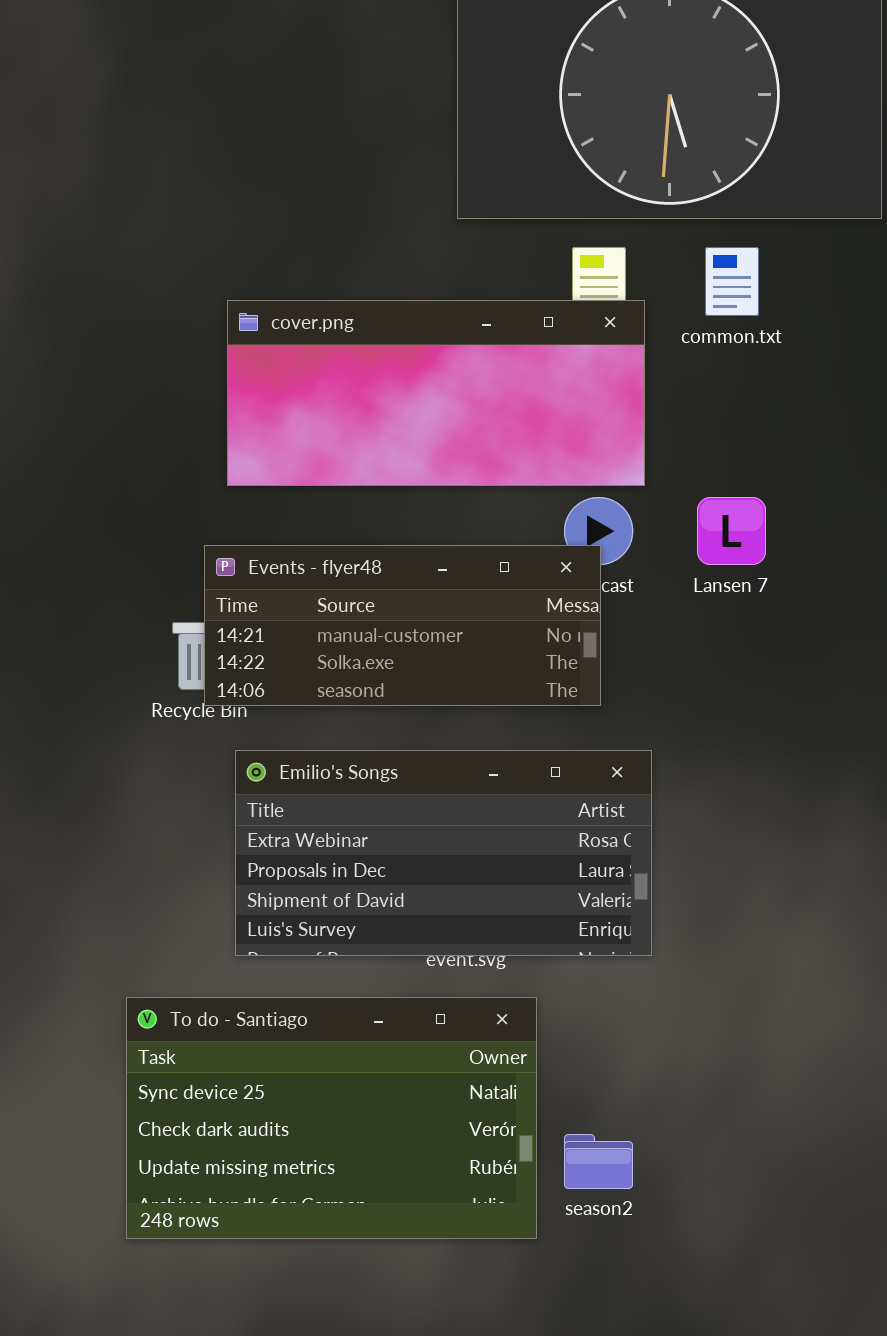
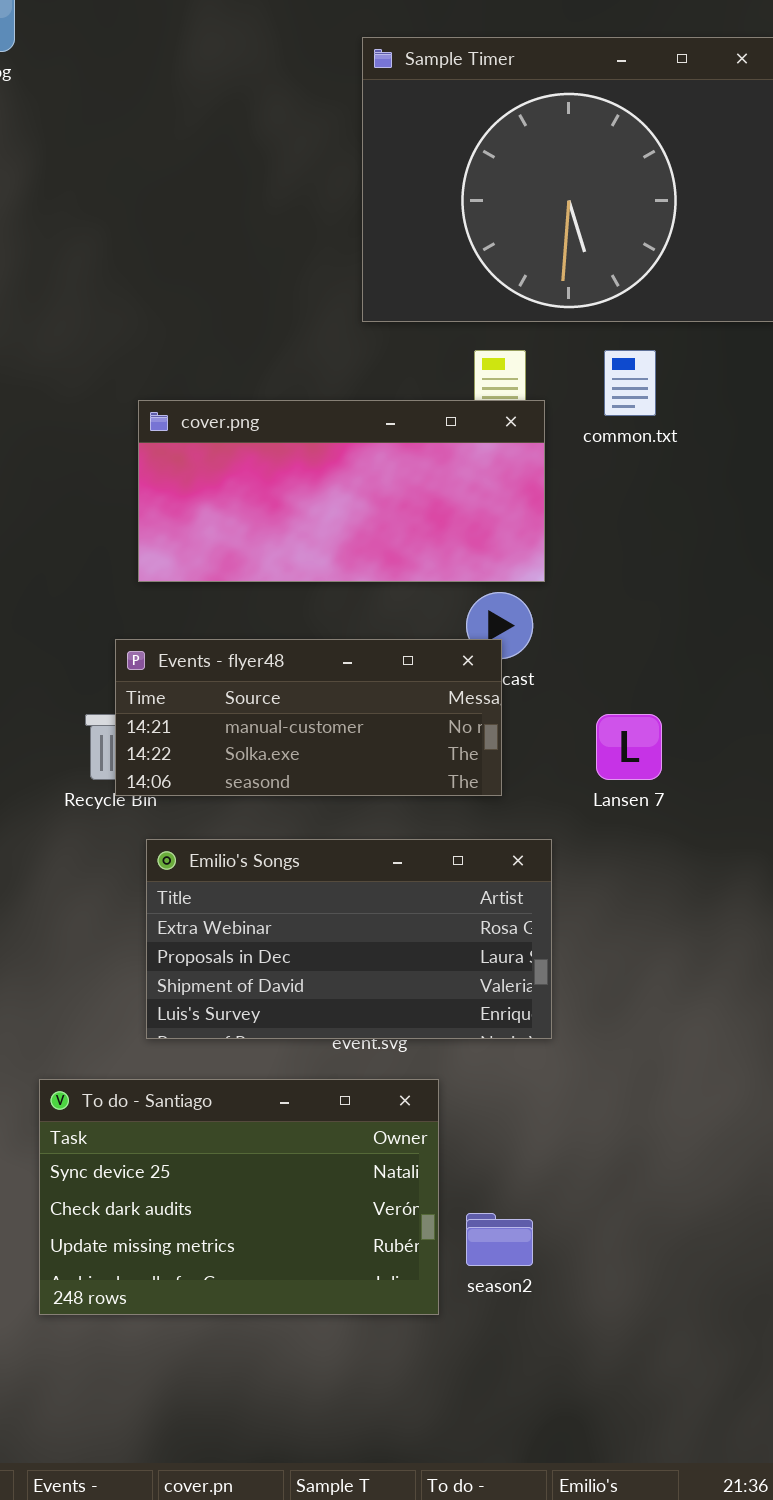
Lansen 7: [697,497,766,565] -> [596,714,662,780], moved

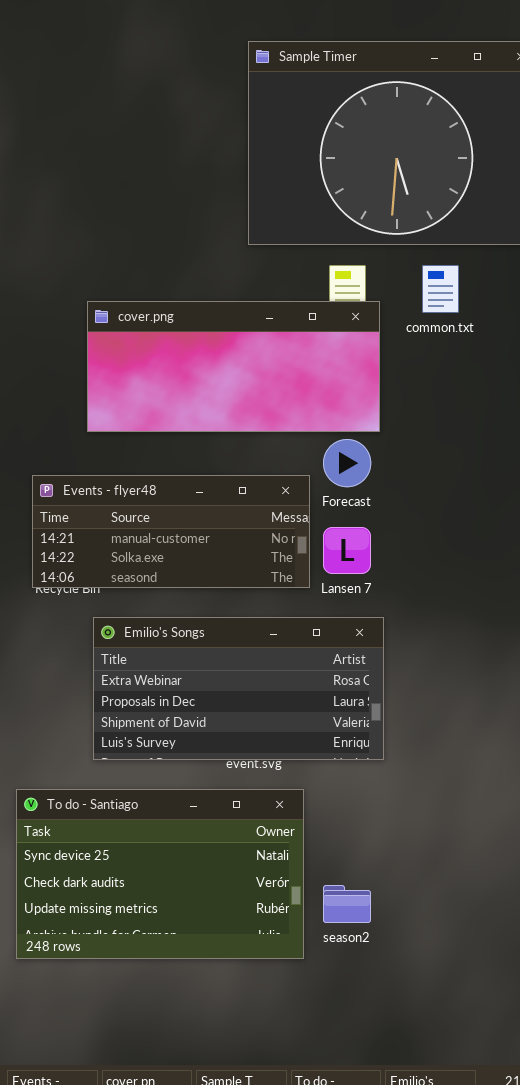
Events - flyer48: [115,639,502,796] -> [32,475,310,588], moved
Lansen 7: [596,714,662,780] -> [323,527,371,574], moved

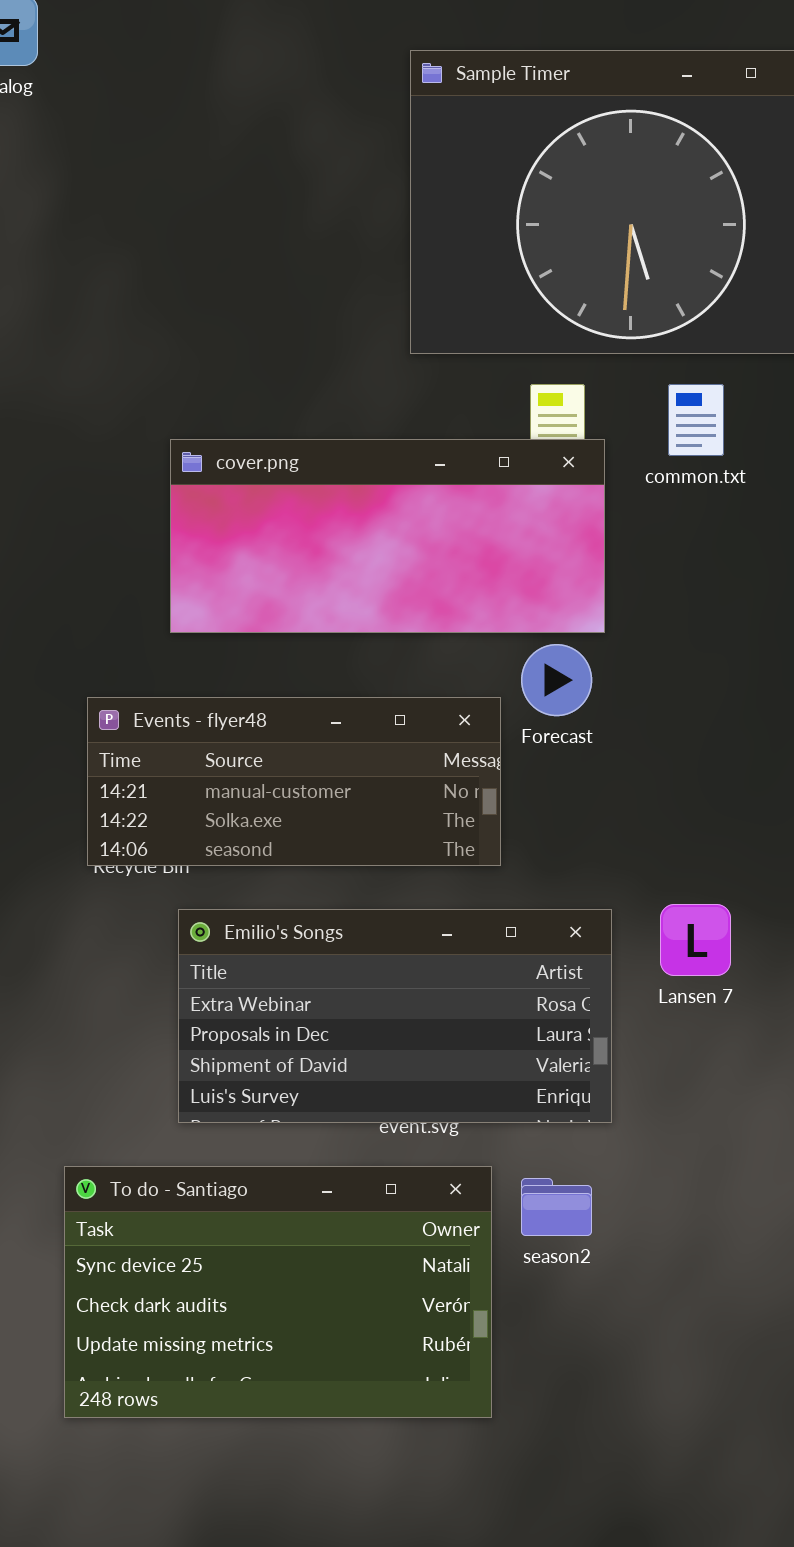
Lansen 7: [323,527,371,574] -> [660,904,731,976], moved
season2: [323,885,371,923] -> [521,1178,592,1236], moved

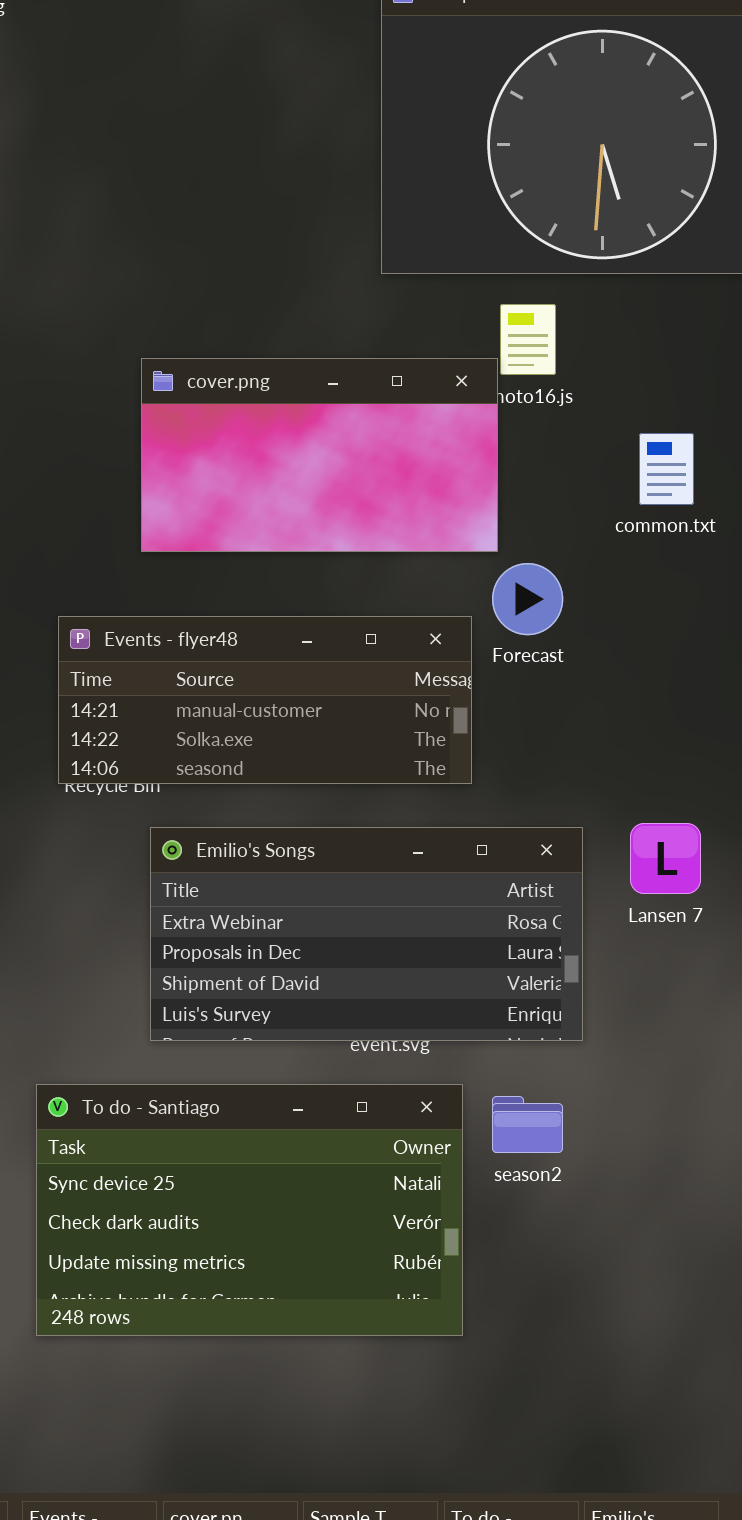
common.txt: [668,384,724,456] -> [639,433,694,505], moved
cover.png: [170,439,605,633] -> [141,358,498,552], resized

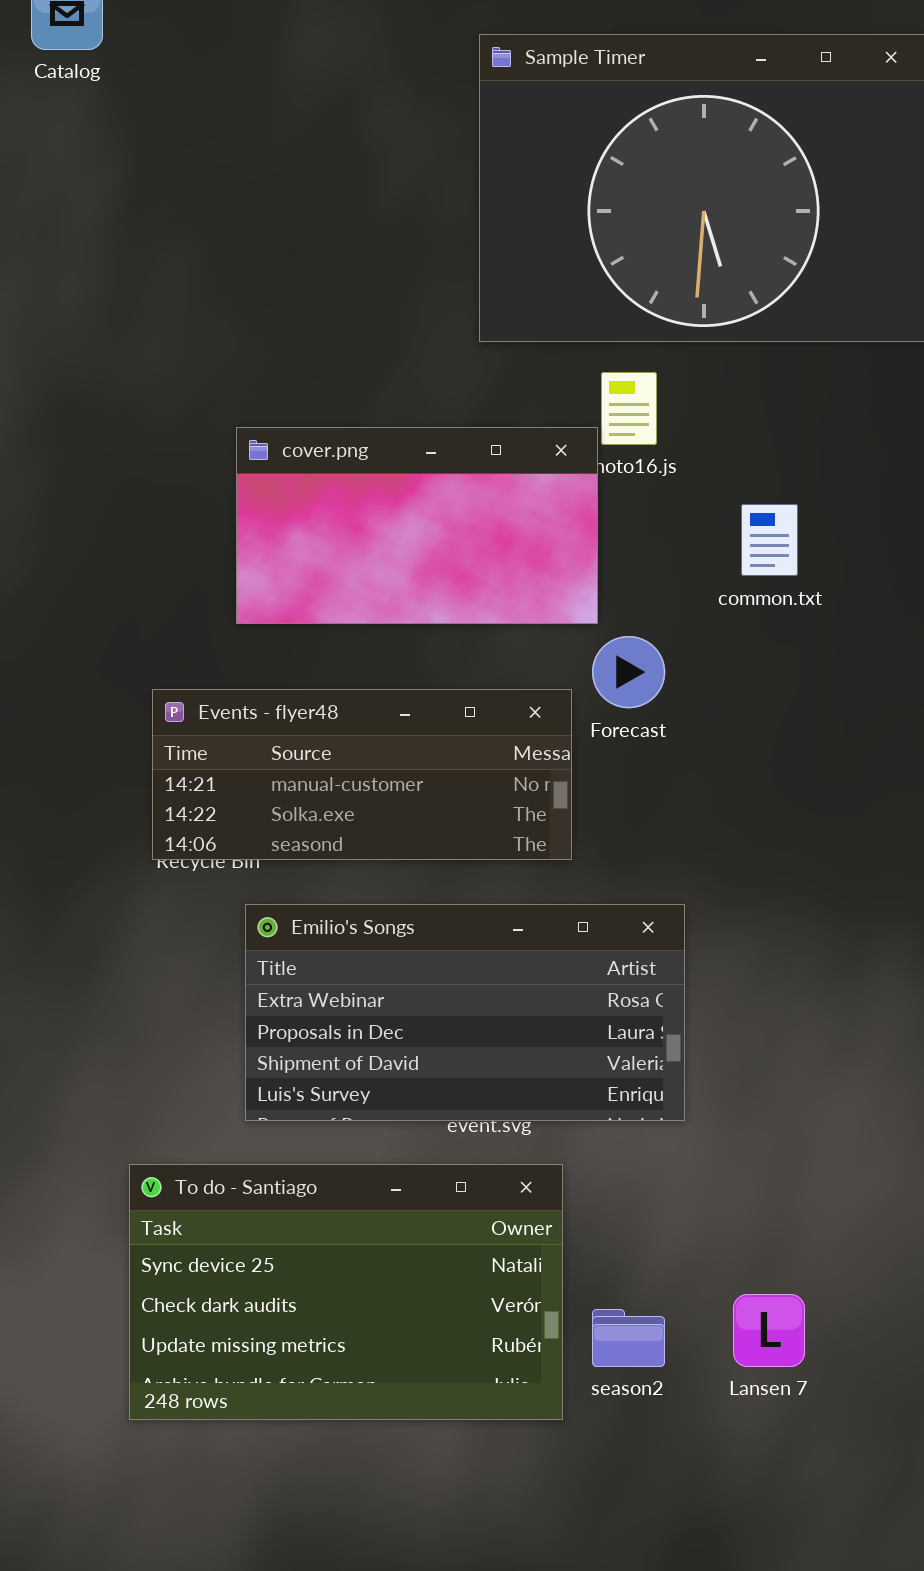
Lansen 7: [630,823,701,894] -> [733,1294,805,1367], moved
season2: [492,1096,563,1153] -> [592,1309,665,1367], moved

